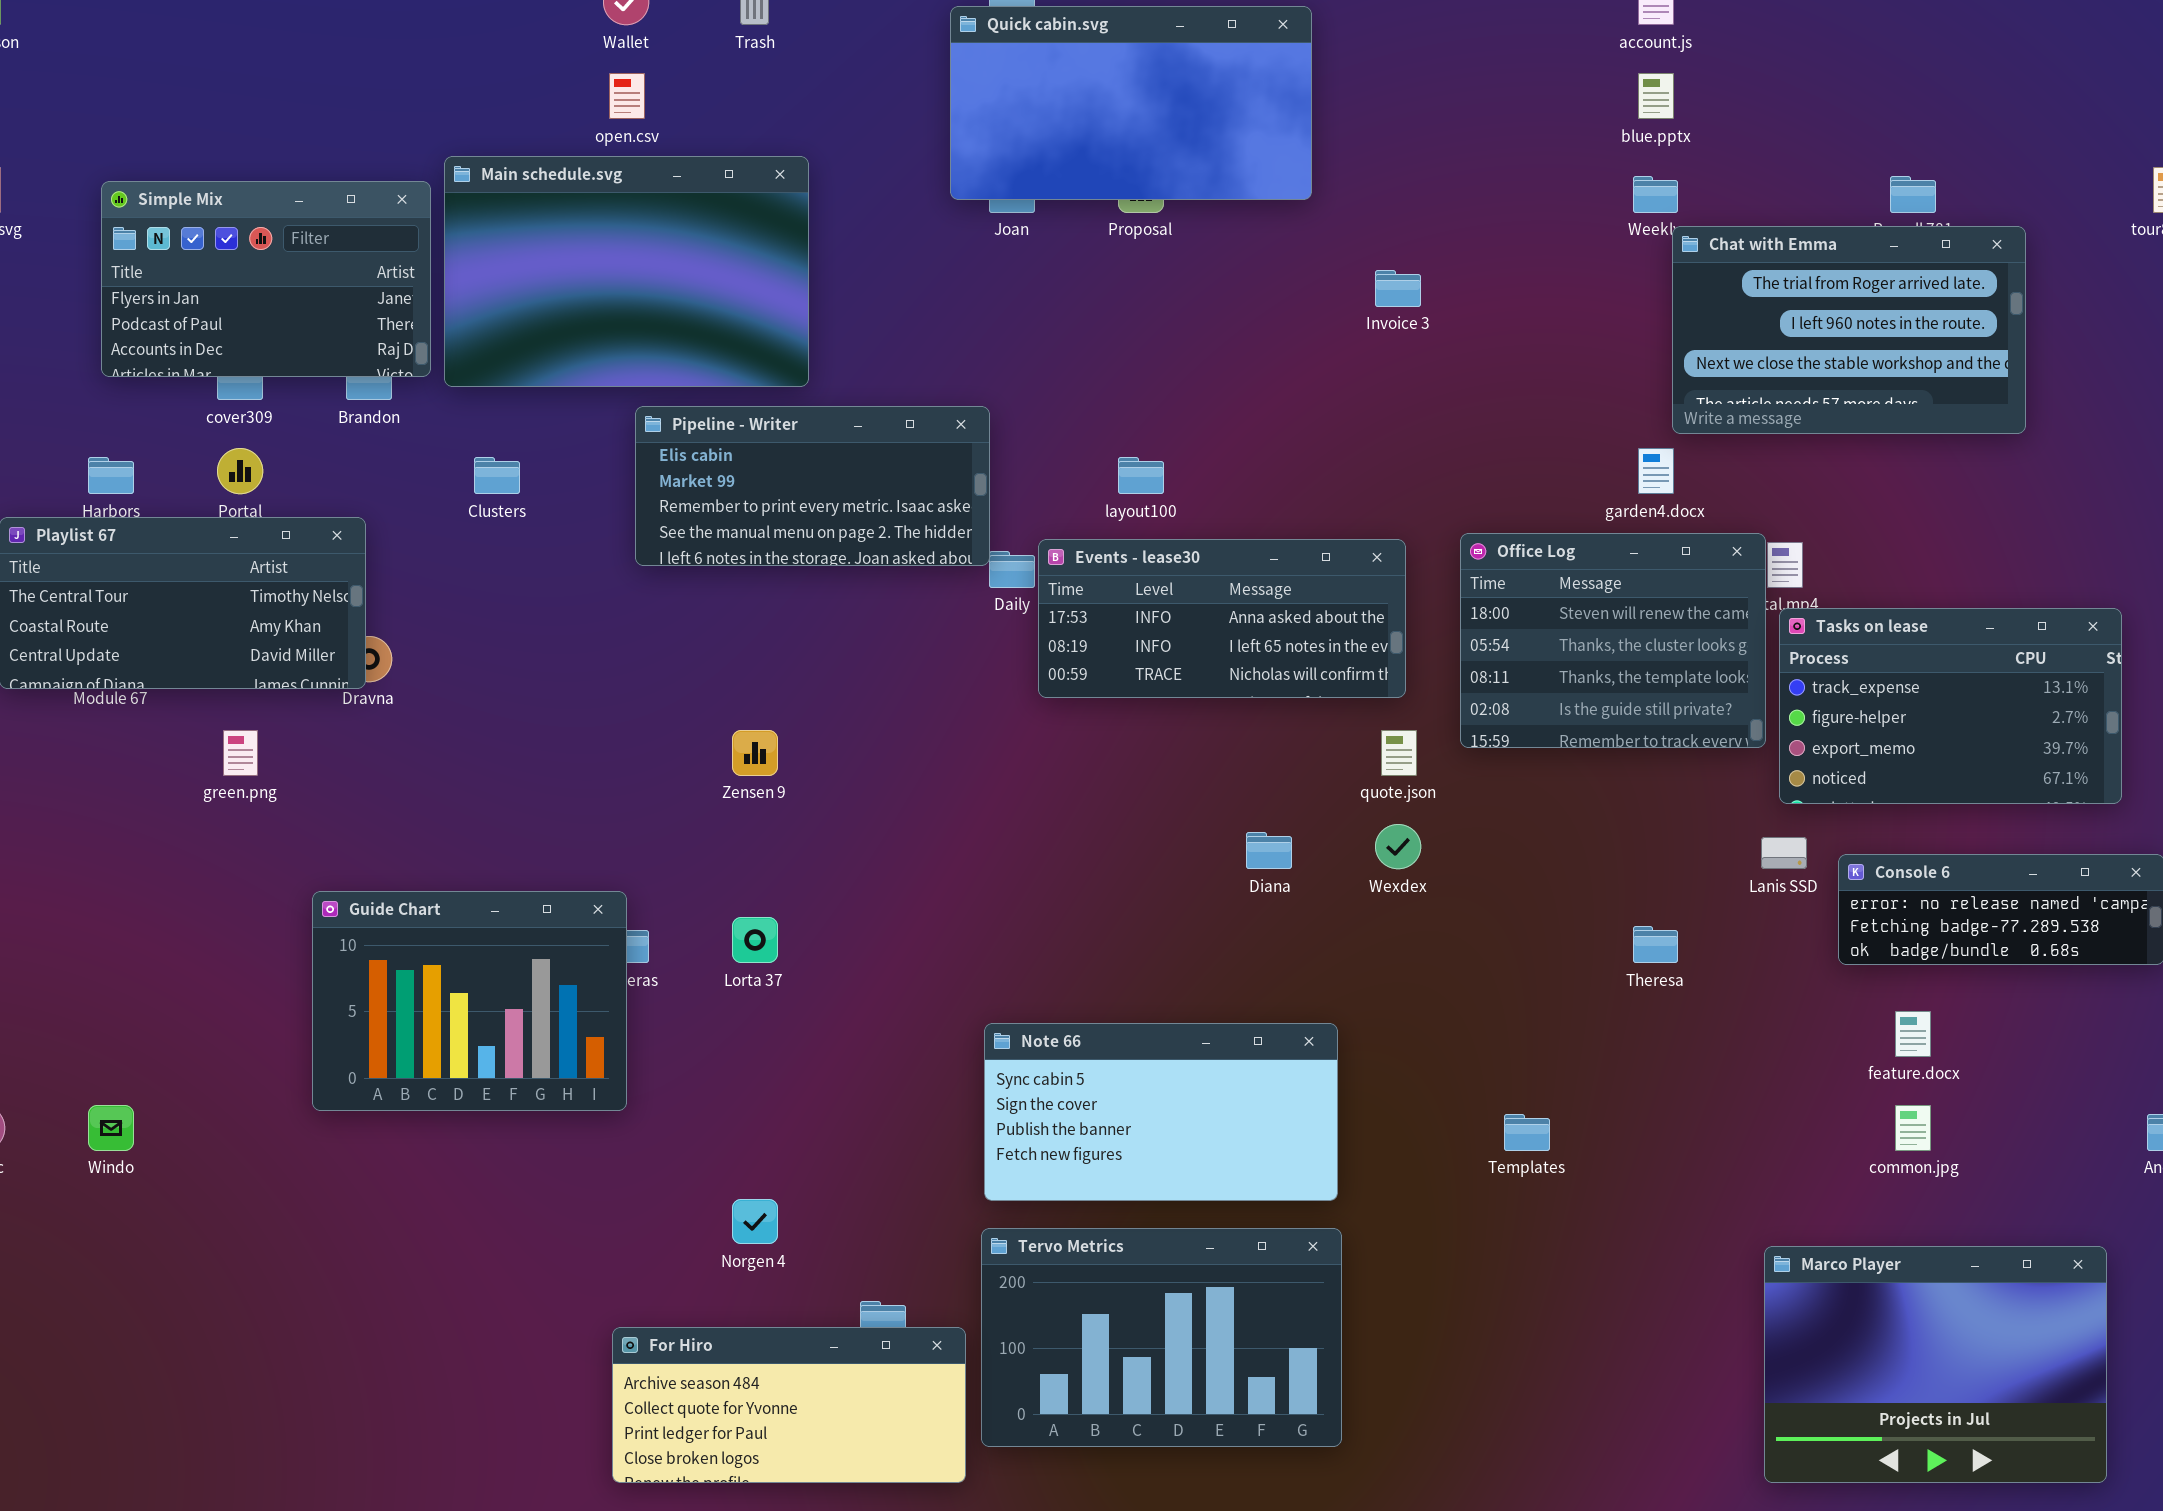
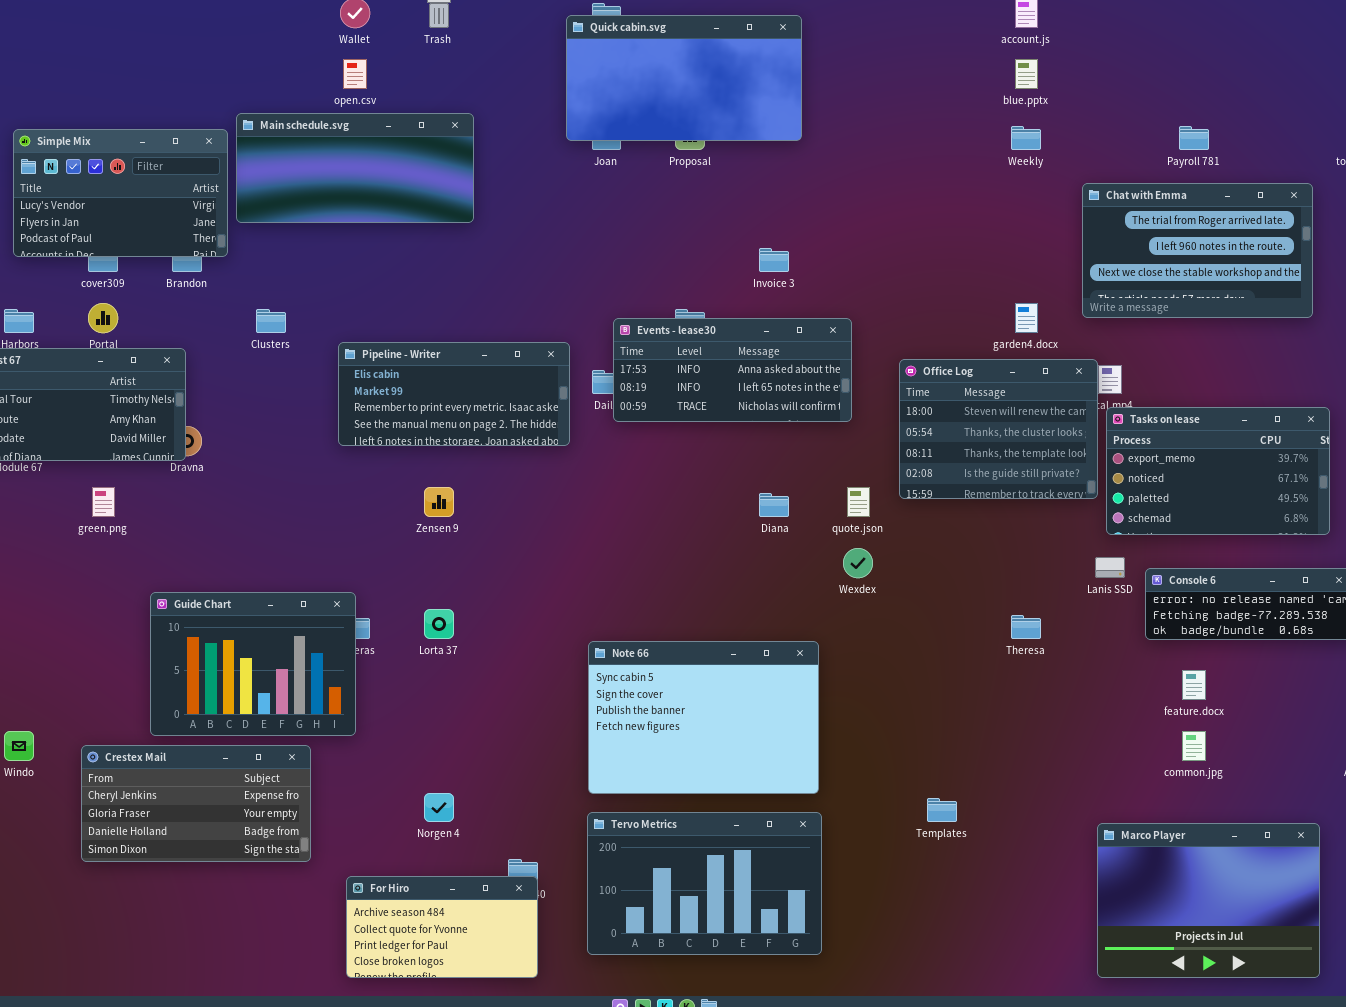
Main schedule.svg: [444,156,809,387] -> [236,113,474,223], resized
Simple Mix: [101,181,431,377] -> [13,129,228,257], scrolled up 1 row
Chat with Emma: [1672,226,2026,434] -> [1082,183,1313,318], moved
Invoice 3: [1375,270,1421,307] -> [759,248,789,272], moved
Pipeline - Writer: [635,406,990,566] -> [338,342,570,446], moved
Events - lease30: [1038,539,1406,698] -> [613,318,852,422], moved
Tasks on lease: [1779,608,2122,804] -> [1106,407,1330,535], scrolled down 2 rows
Diana: [1246,832,1292,869] -> [759,493,789,517], moved
Note 66: [984,1023,1338,1201] -> [588,641,819,794], resized
Templates: [1504,1114,1550,1151] -> [927,798,957,822], moved
Crestex Mail: none -> [81,745,311,862], opened
For Hiro: [612,1327,966,1483] -> [346,876,538,978], resized

